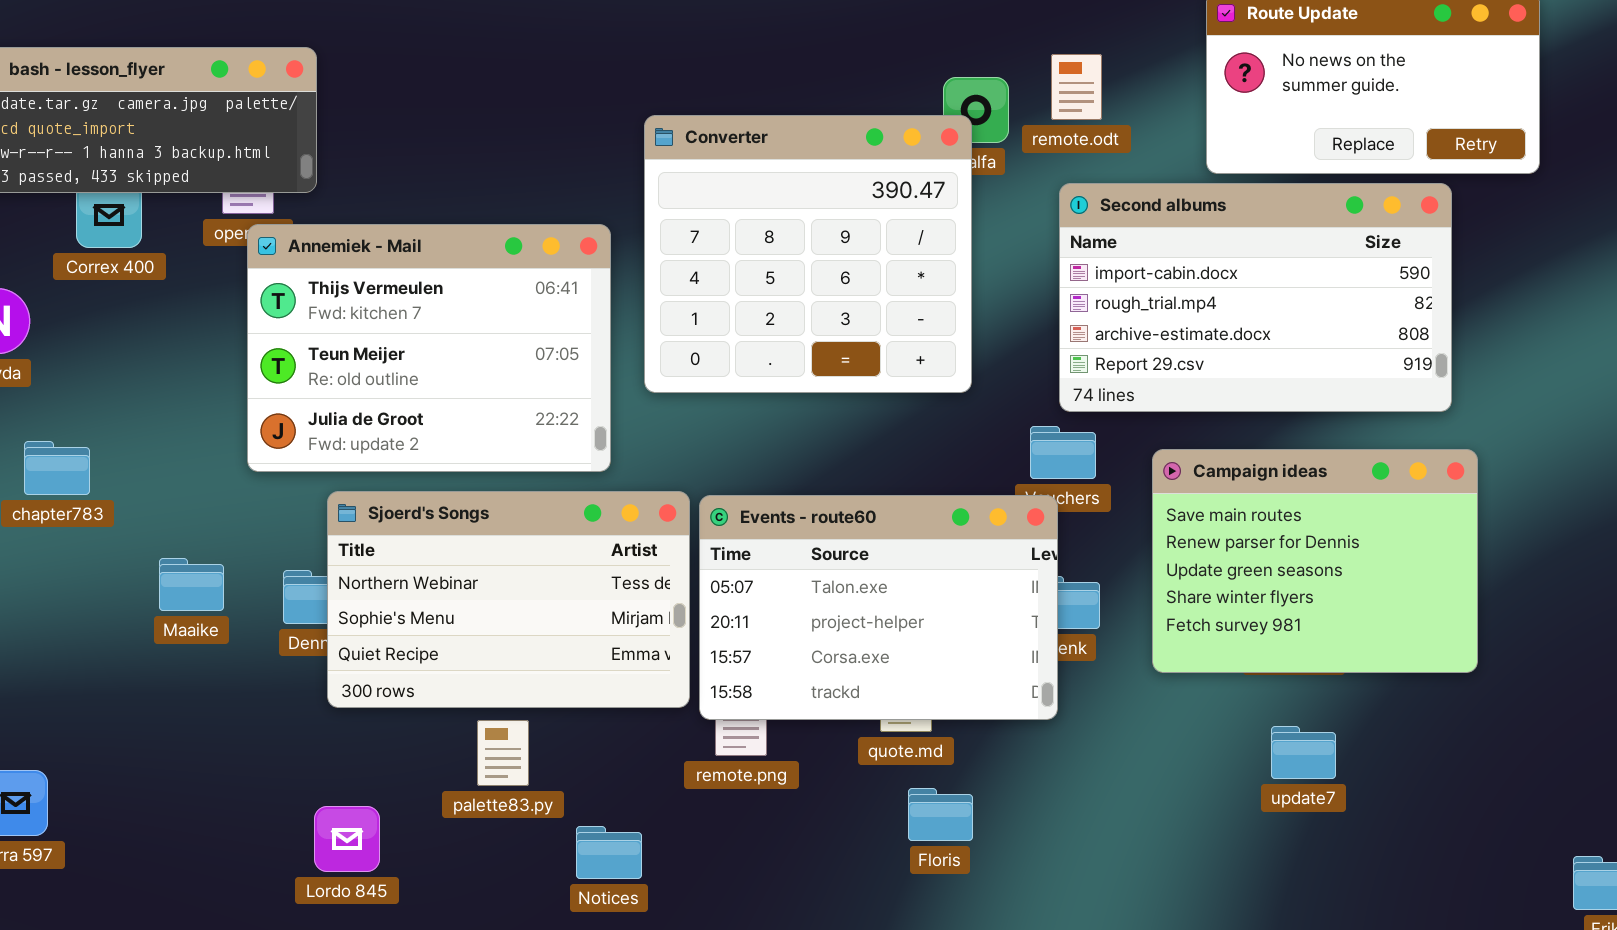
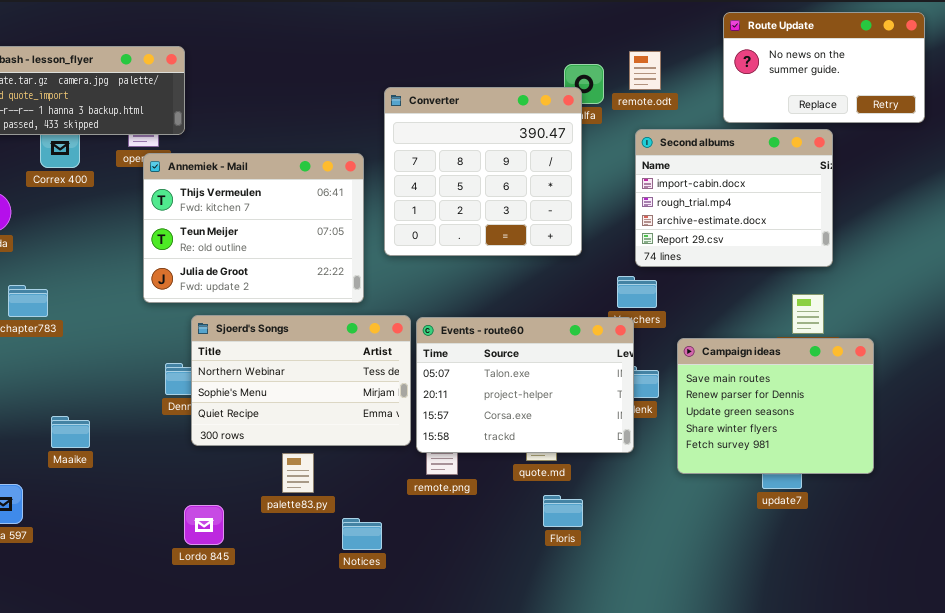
Second albums: [1059,183,1452,412] -> [635,129,833,267], resized
Campaign ideas: [1152,449,1478,673] -> [677,338,874,474], moved
Maaike: [159,558,224,611] -> [51,416,90,448], moved

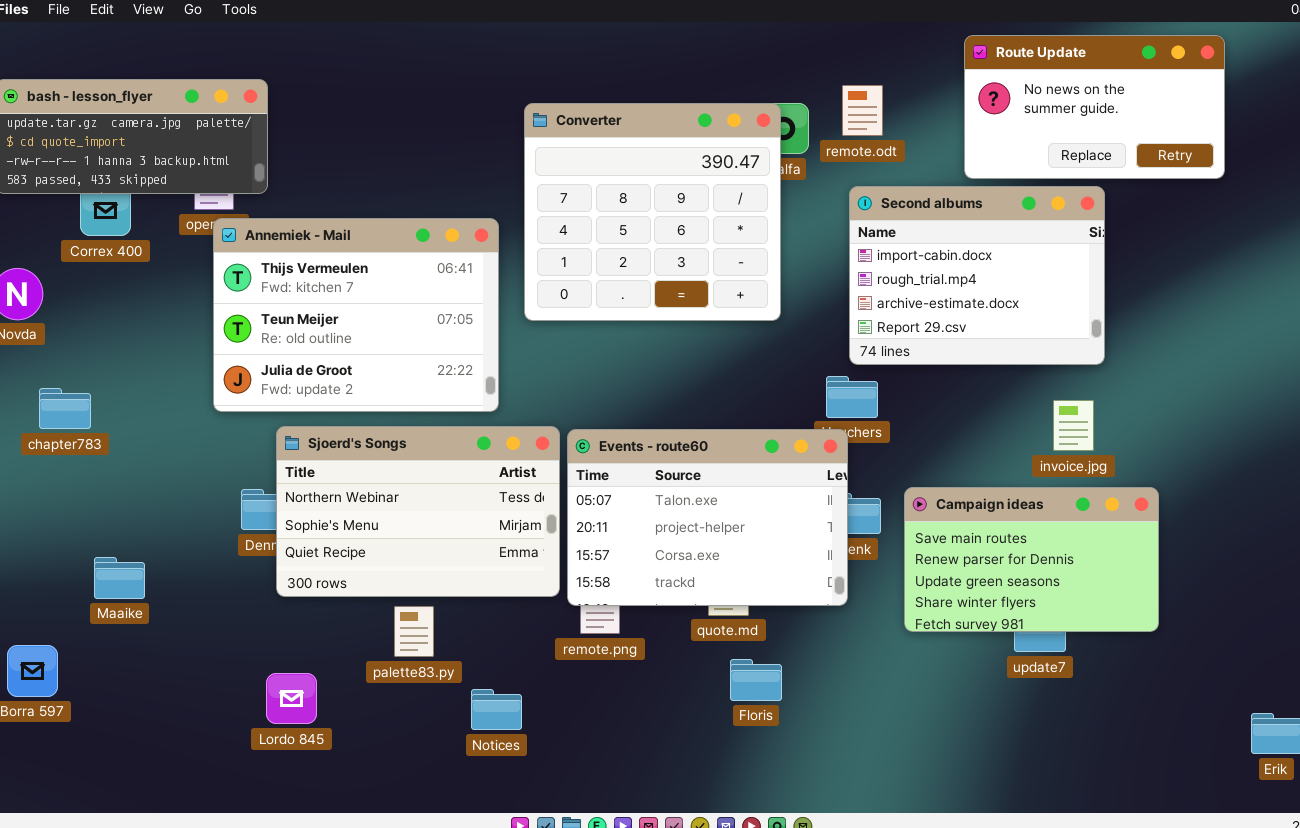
Converter: [384,87,582,256] -> [524,103,781,321], moved
Campaign ideas: [677,338,874,474] -> [904,487,1159,632], resized

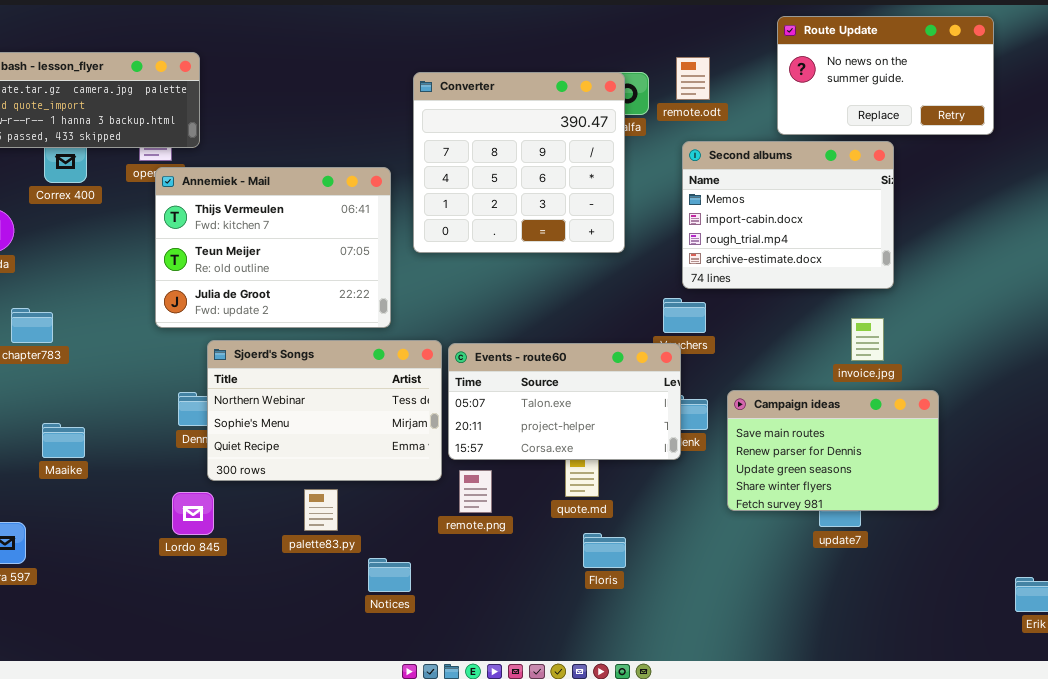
Second albums: [849,186,1105,365] -> [682,141,894,289], scrolled up 1 row
Events - route60: [567,429,848,606] -> [448,343,681,460], resized
Maaike: [94,557,145,599] -> [42,423,85,458], moved
Lordo 845: [266,673,317,724] -> [172,492,214,535], moved

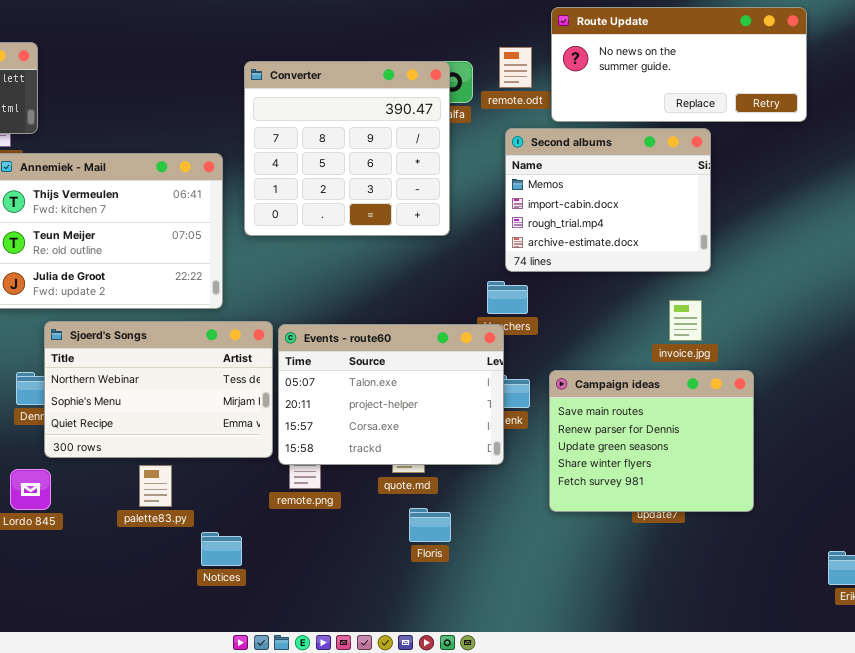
Route Update: [777,16,994,135] -> [551,7,807,122], resized
Events - route60: [448,343,681,460] -> [278,324,504,465], resized
Campaign ideas: [727,390,939,511] -> [549,370,754,512], resized

